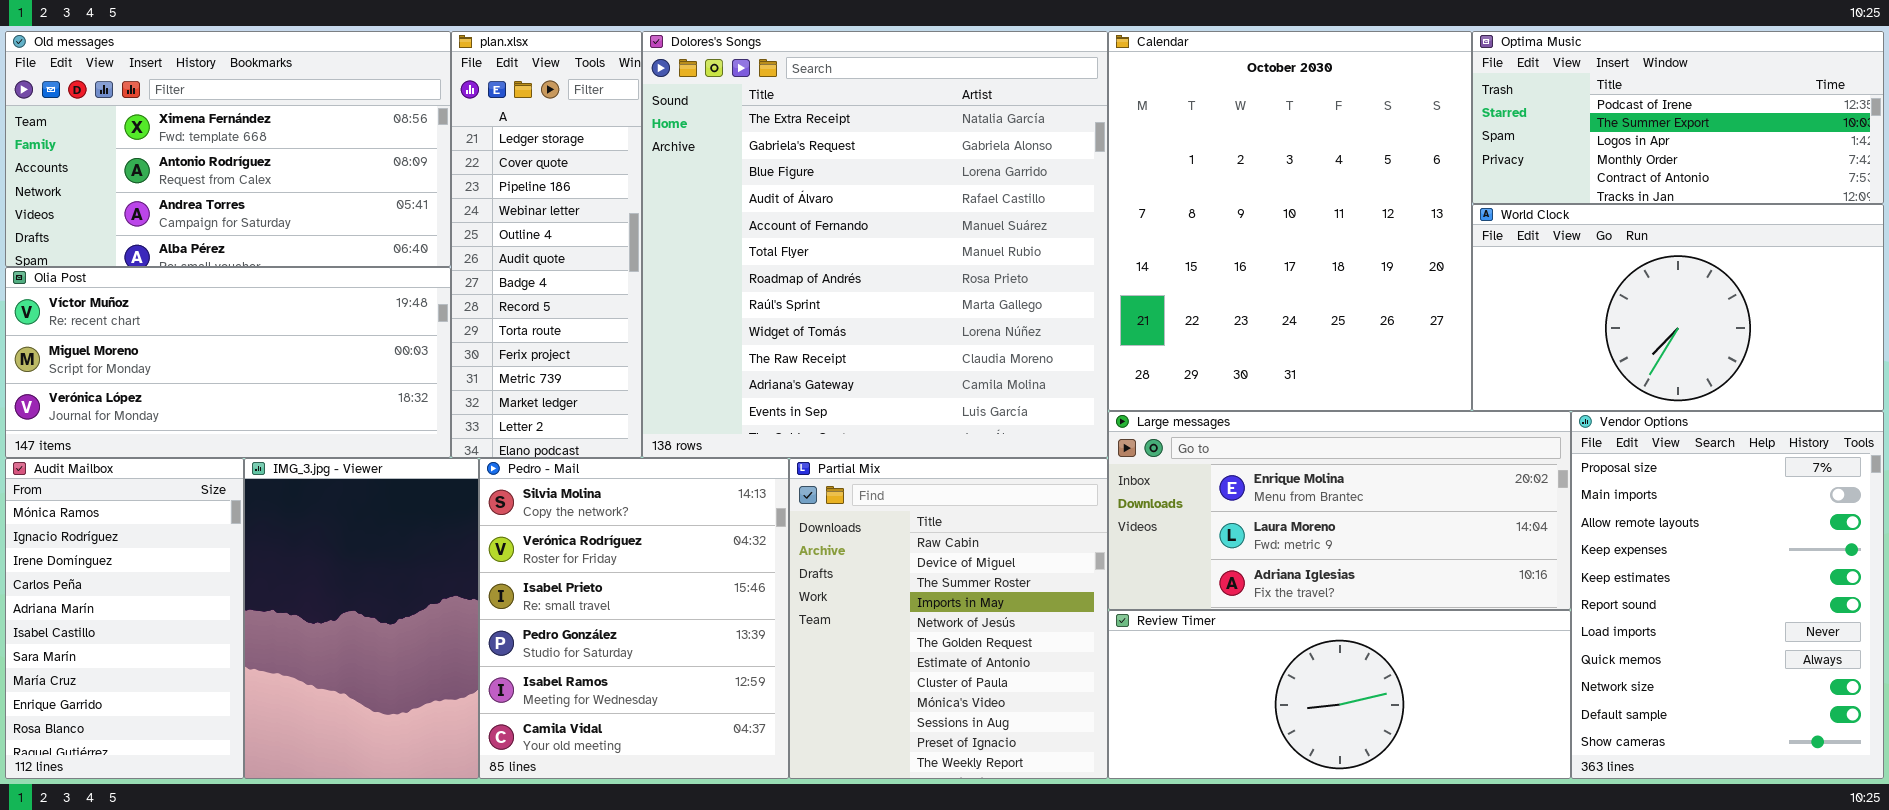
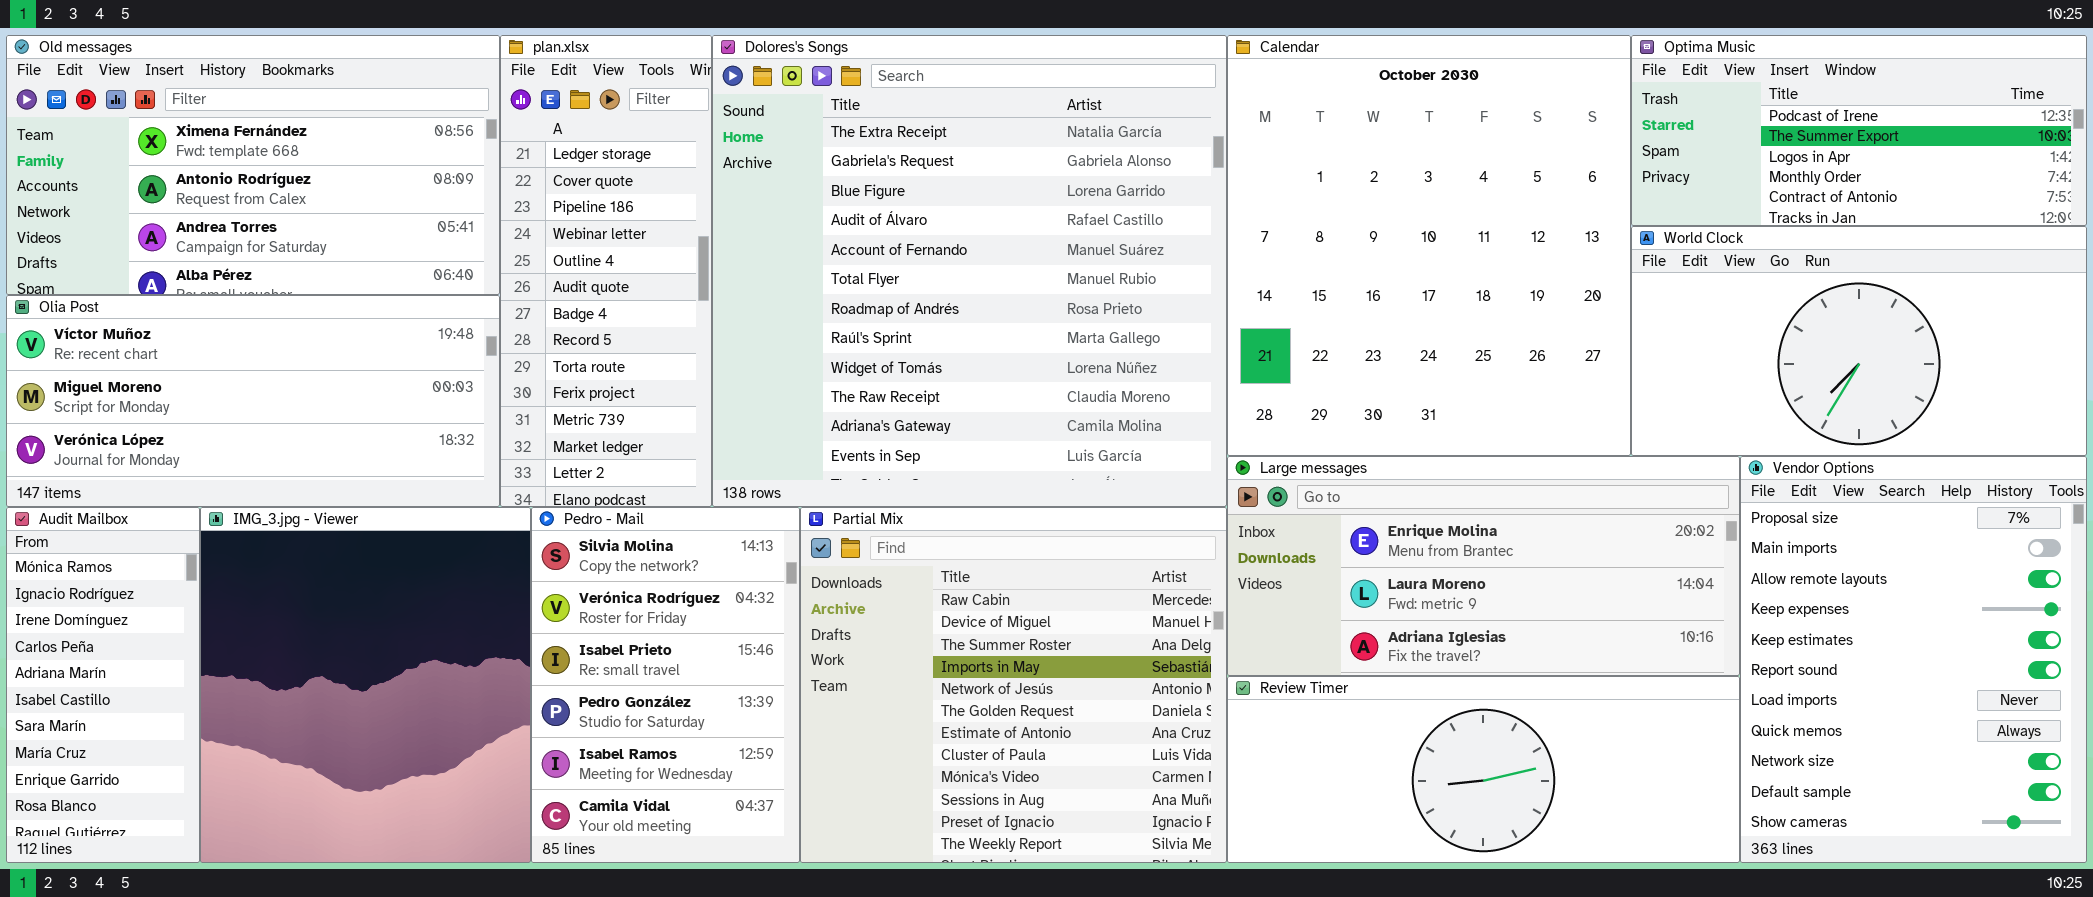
Audit Mailbox: [5,458,244,779] -> [6,507,200,863], resized
IMG_3.jpg - Viewer: [244,458,479,779] -> [200,507,531,863], resized
Pedro - Mail: [479,458,789,779] -> [531,507,800,863], resized
Partial Mix: [789,458,1108,779] -> [800,507,1227,863], resized

